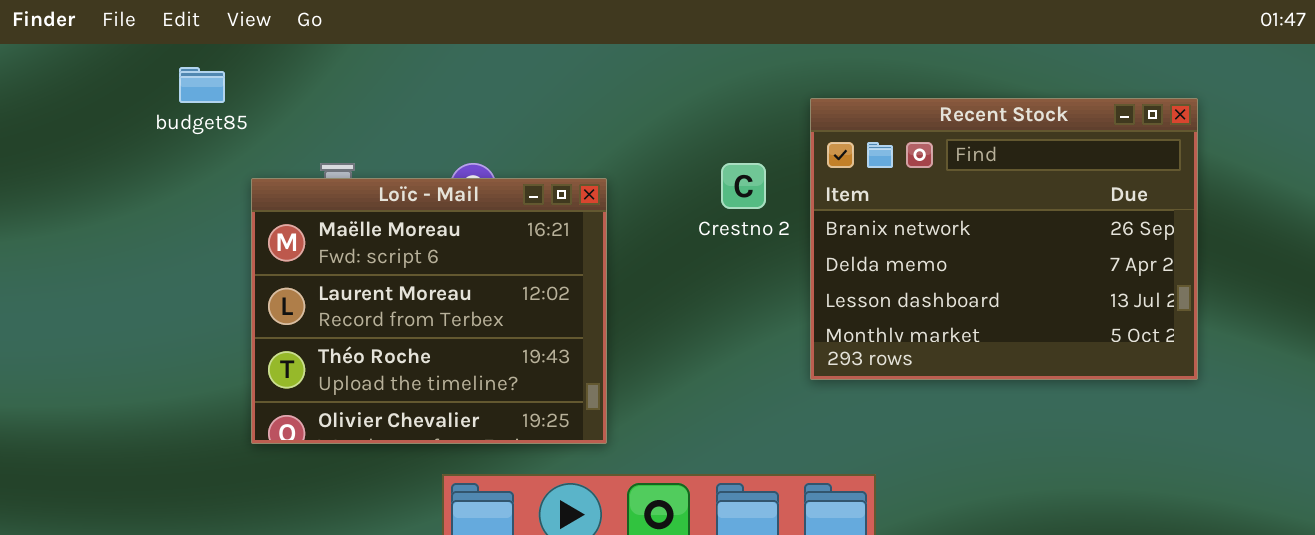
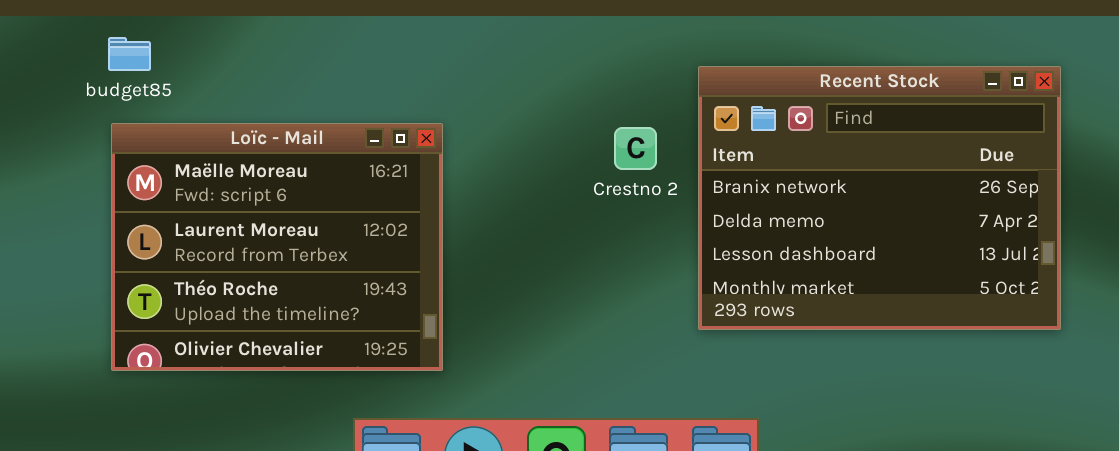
Loïc - Mail: [251,178,607,444] -> [111,123,443,371], moved

